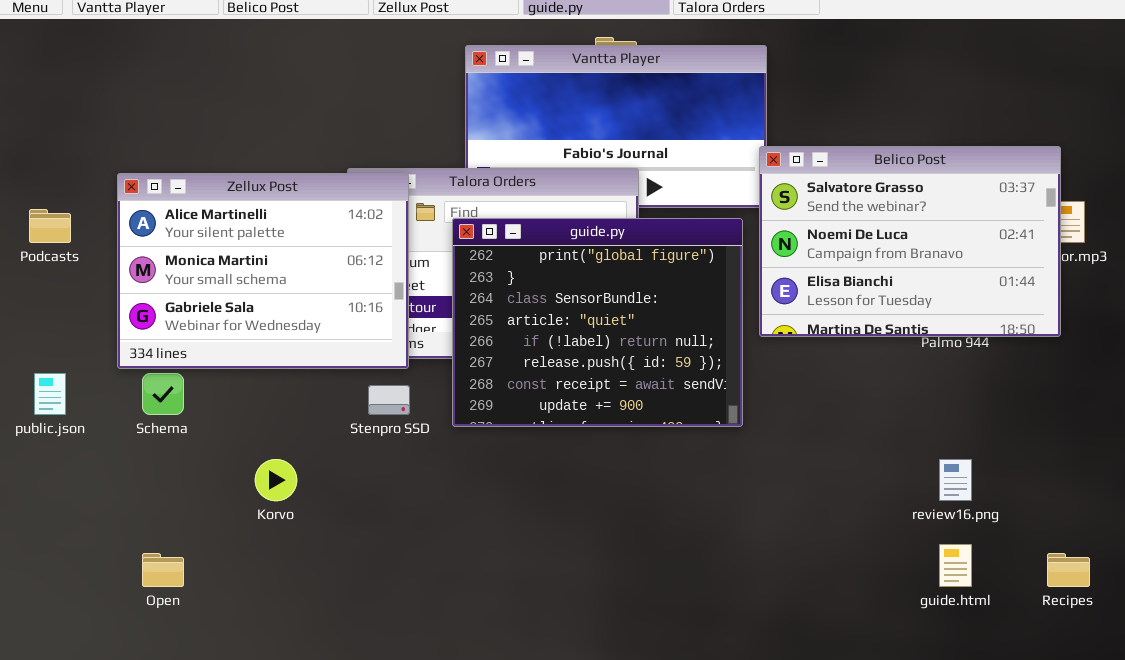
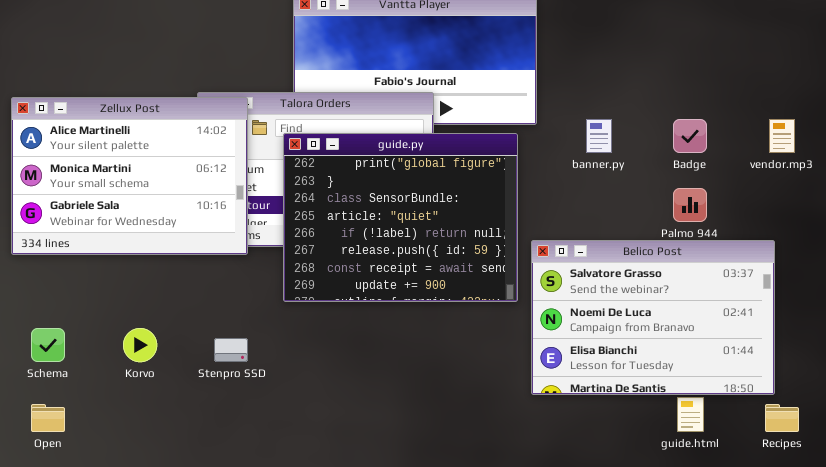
Belico Post: [759,146,1061,337] -> [531,240,775,395], moved
Schema: [142,373,184,415] -> [31,328,65,362], moved
Stenpro SSD: [368,385,410,415] -> [214,338,248,362], moved

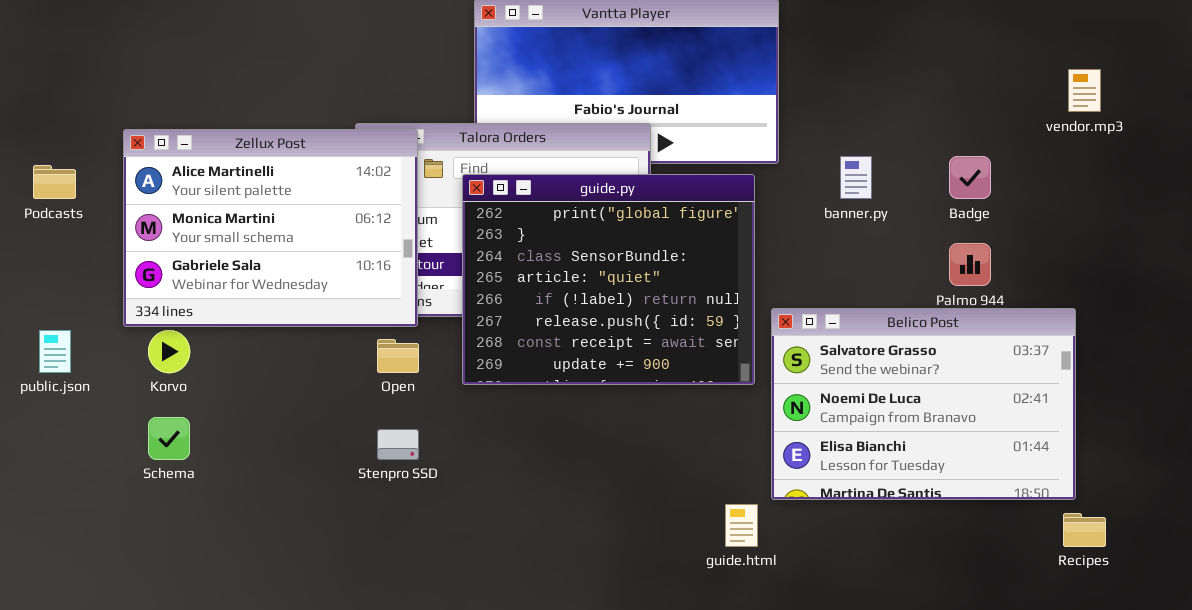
vendor.mp3: [769,119,795,153] -> [1068,69,1101,112], moved
Korvo: [123,328,157,362] -> [148,330,190,373], moved
guide.html: [677,397,704,432] -> [725,504,758,547], moved
Open: [31,404,65,432] -> [377,339,419,373], moved

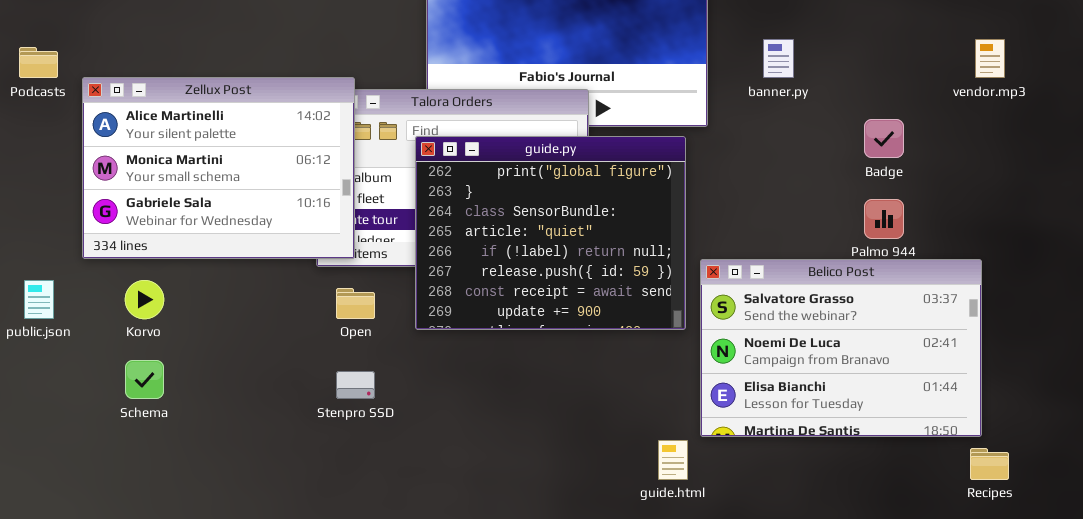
Zellux Post: [123,129,418,327] -> [82,77,355,259], moved
banner.py: [840,156,872,199] -> [763,39,794,78], moved
Podcasts: [33,165,76,199] -> [19,47,58,78], moved

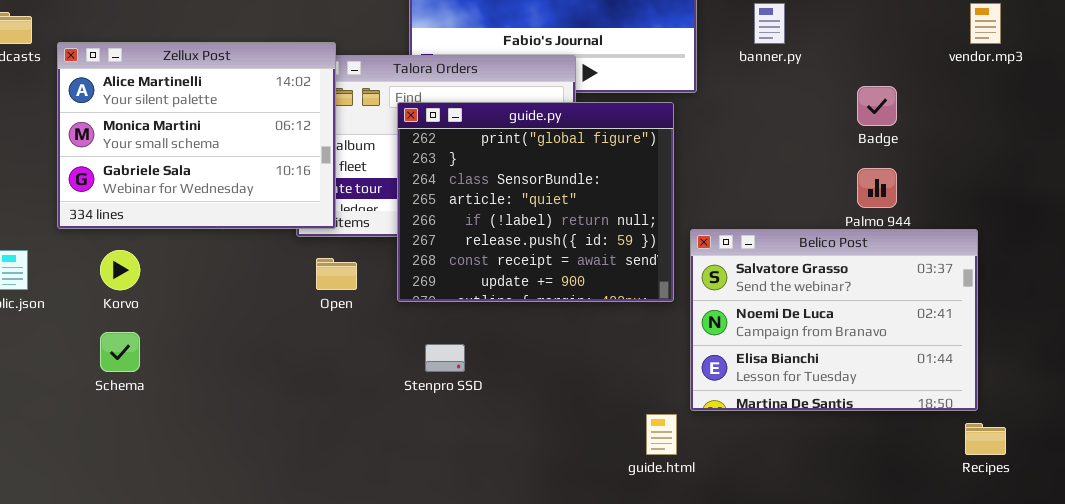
Stenpro SSD: [336,371,375,399] -> [425,344,465,372], moved

